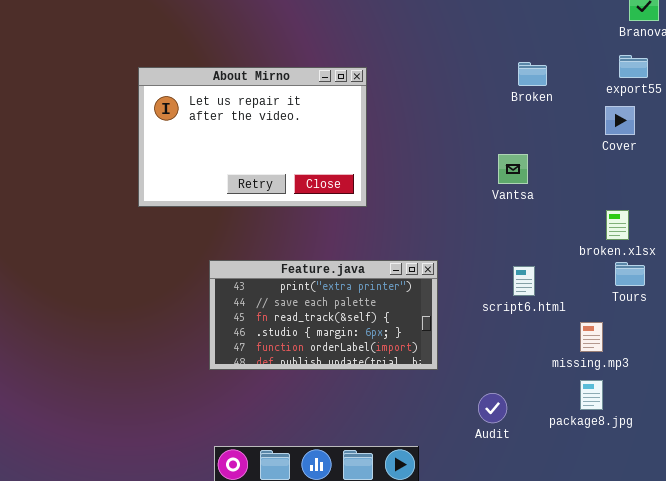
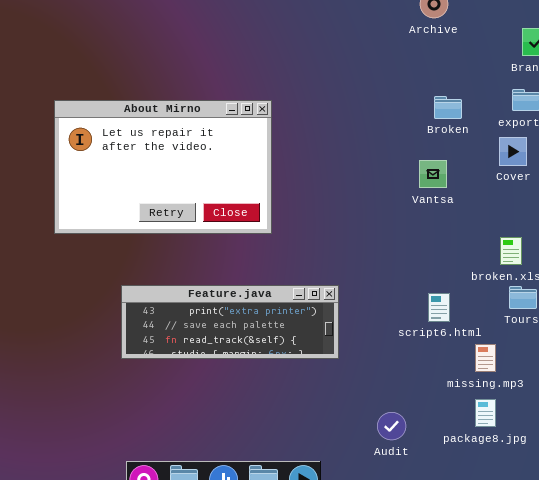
Broken: [518,62,547,86] -> [434,96,462,119], moved
Vantsa: [498,154,528,184] -> [419,160,447,188], moved
Feature.java: [209,260,438,370] -> [121,285,339,359], resized
script6.html: [513,266,535,296] -> [428,293,450,322], moved

